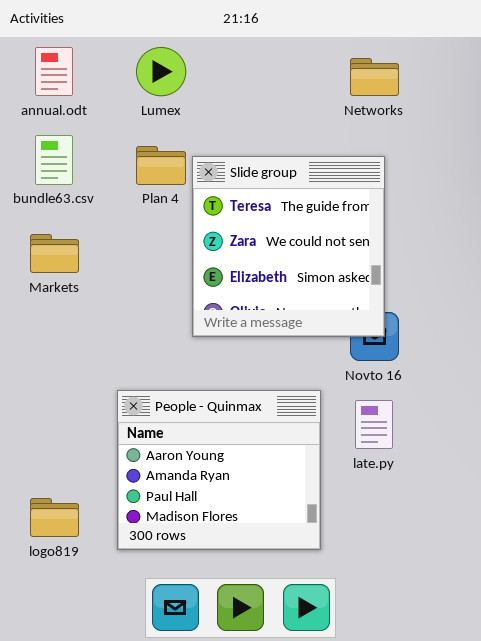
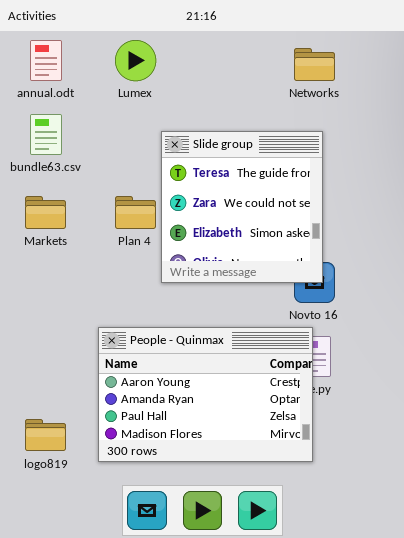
Plan 4: [136,146,186,185] -> [115,196,156,229], moved
People - Quinmax: [117,390,321,550] -> [98,327,313,462], resized

